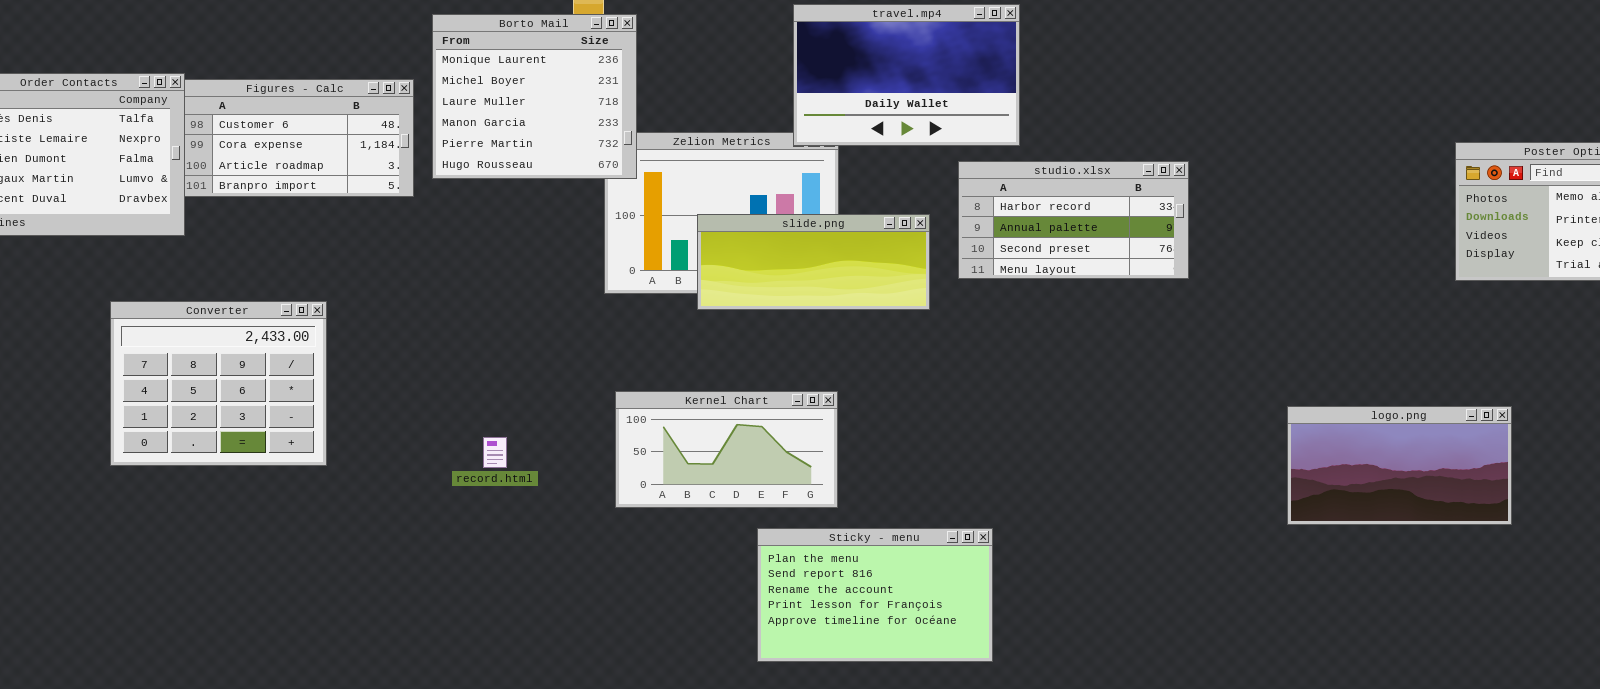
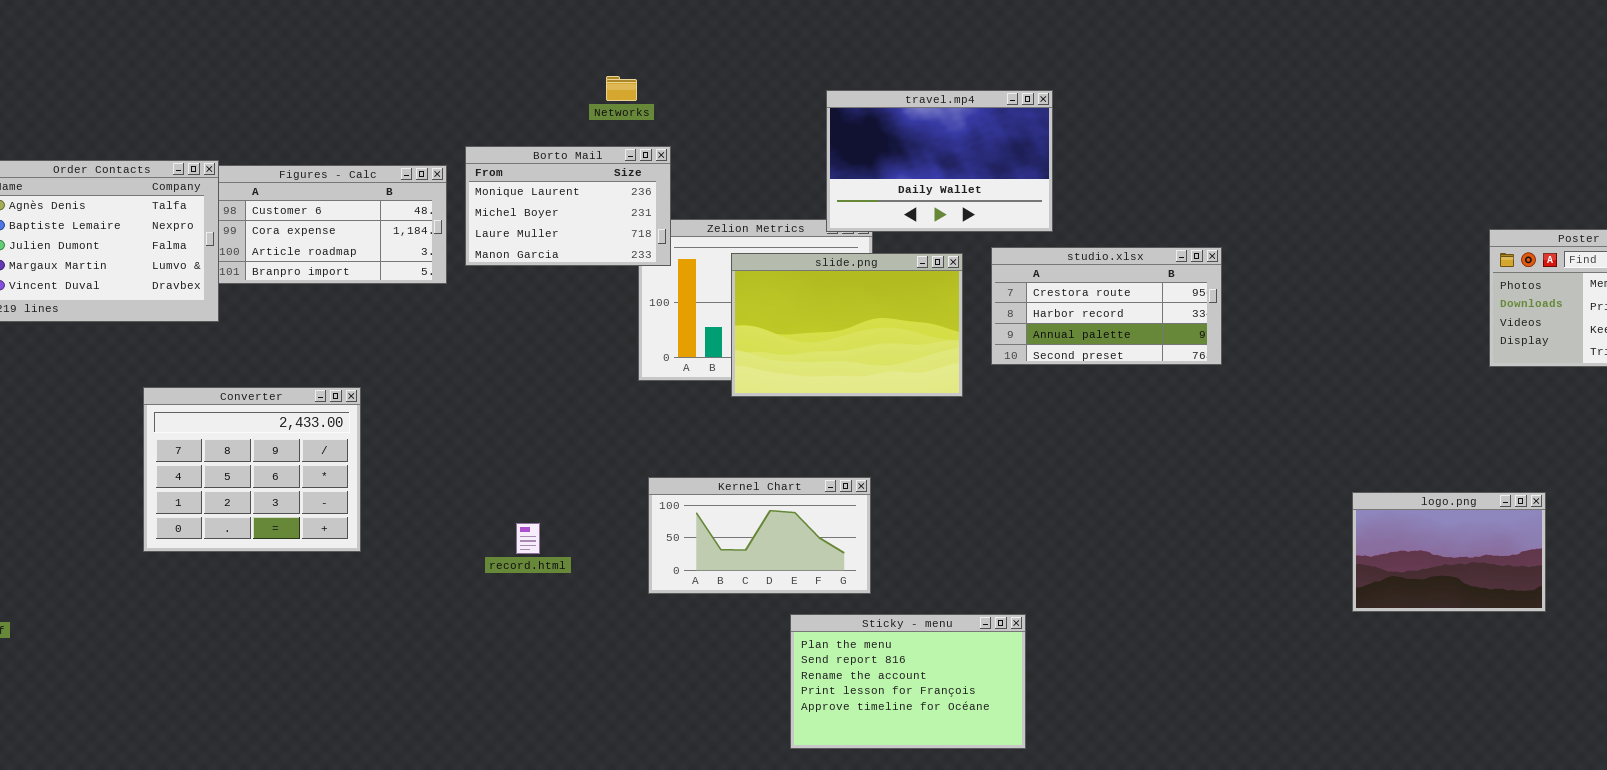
Borto Mail: [432,14,637,179] -> [465,146,671,266], resized
studio.xlsx: [958,161,1189,279] -> [991,247,1222,365], scrolled up 1 row
slide.png: [697,214,930,310] -> [731,253,963,397], resized
logo.png: [1287,406,1512,525] -> [1352,492,1546,612], resized

